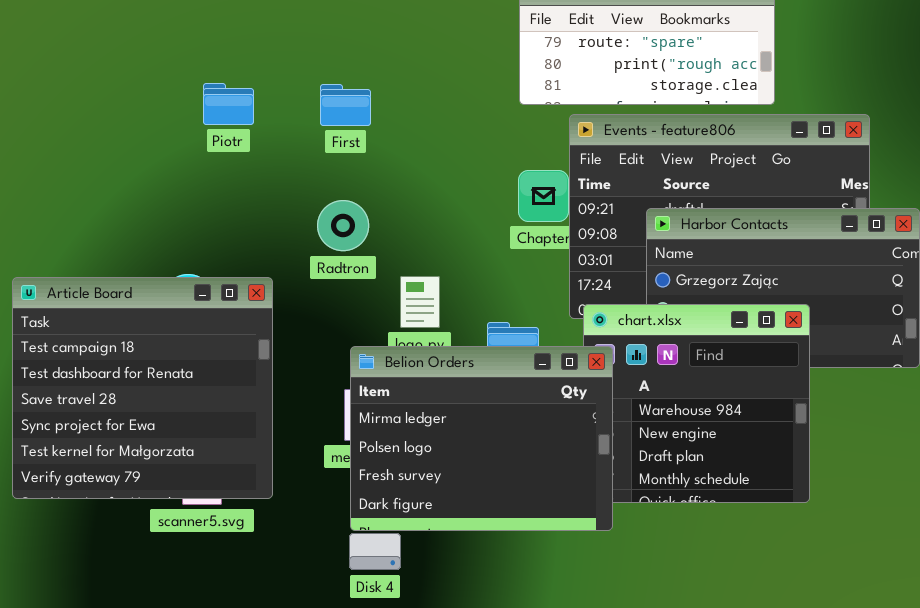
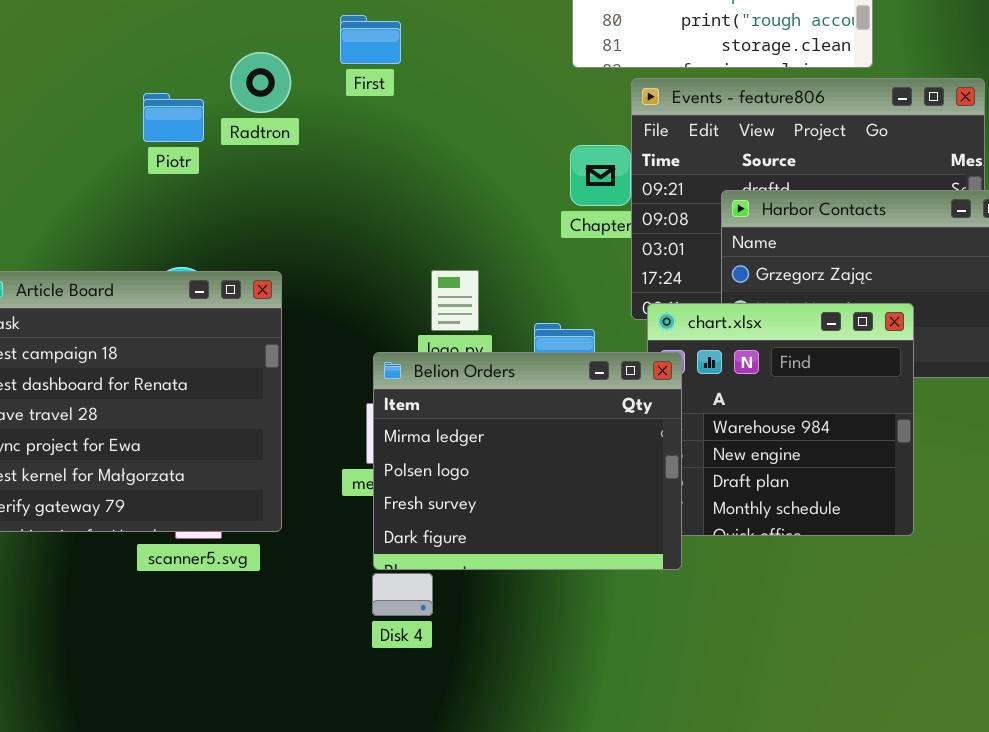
Piotr: [203,83,254,125] -> [143,93,204,142], moved
First: [320,84,371,126] -> [340,15,401,64], moved
Radtron: [317,200,369,251] -> [230,52,291,113], moved

